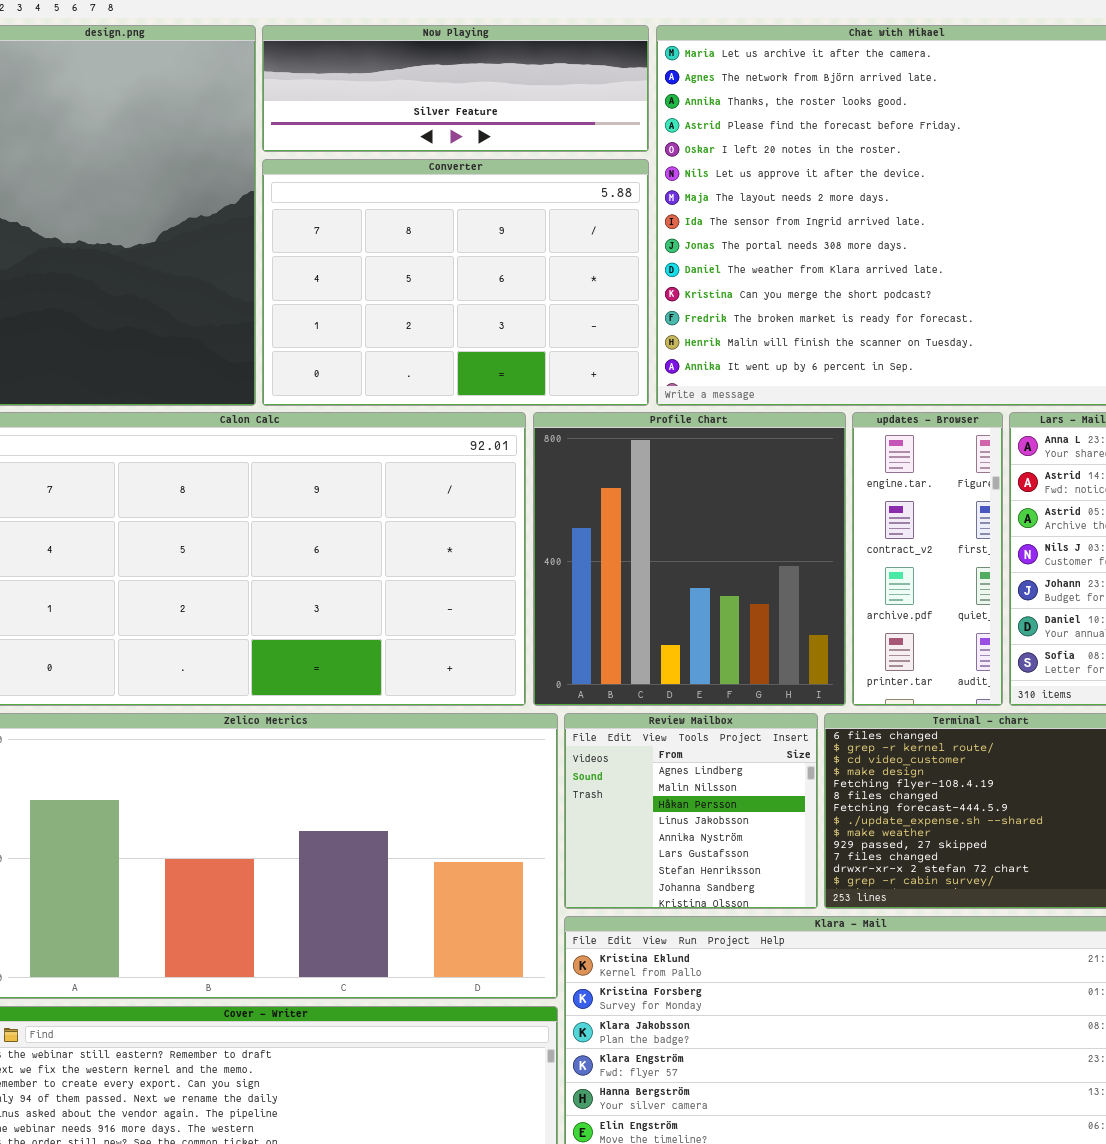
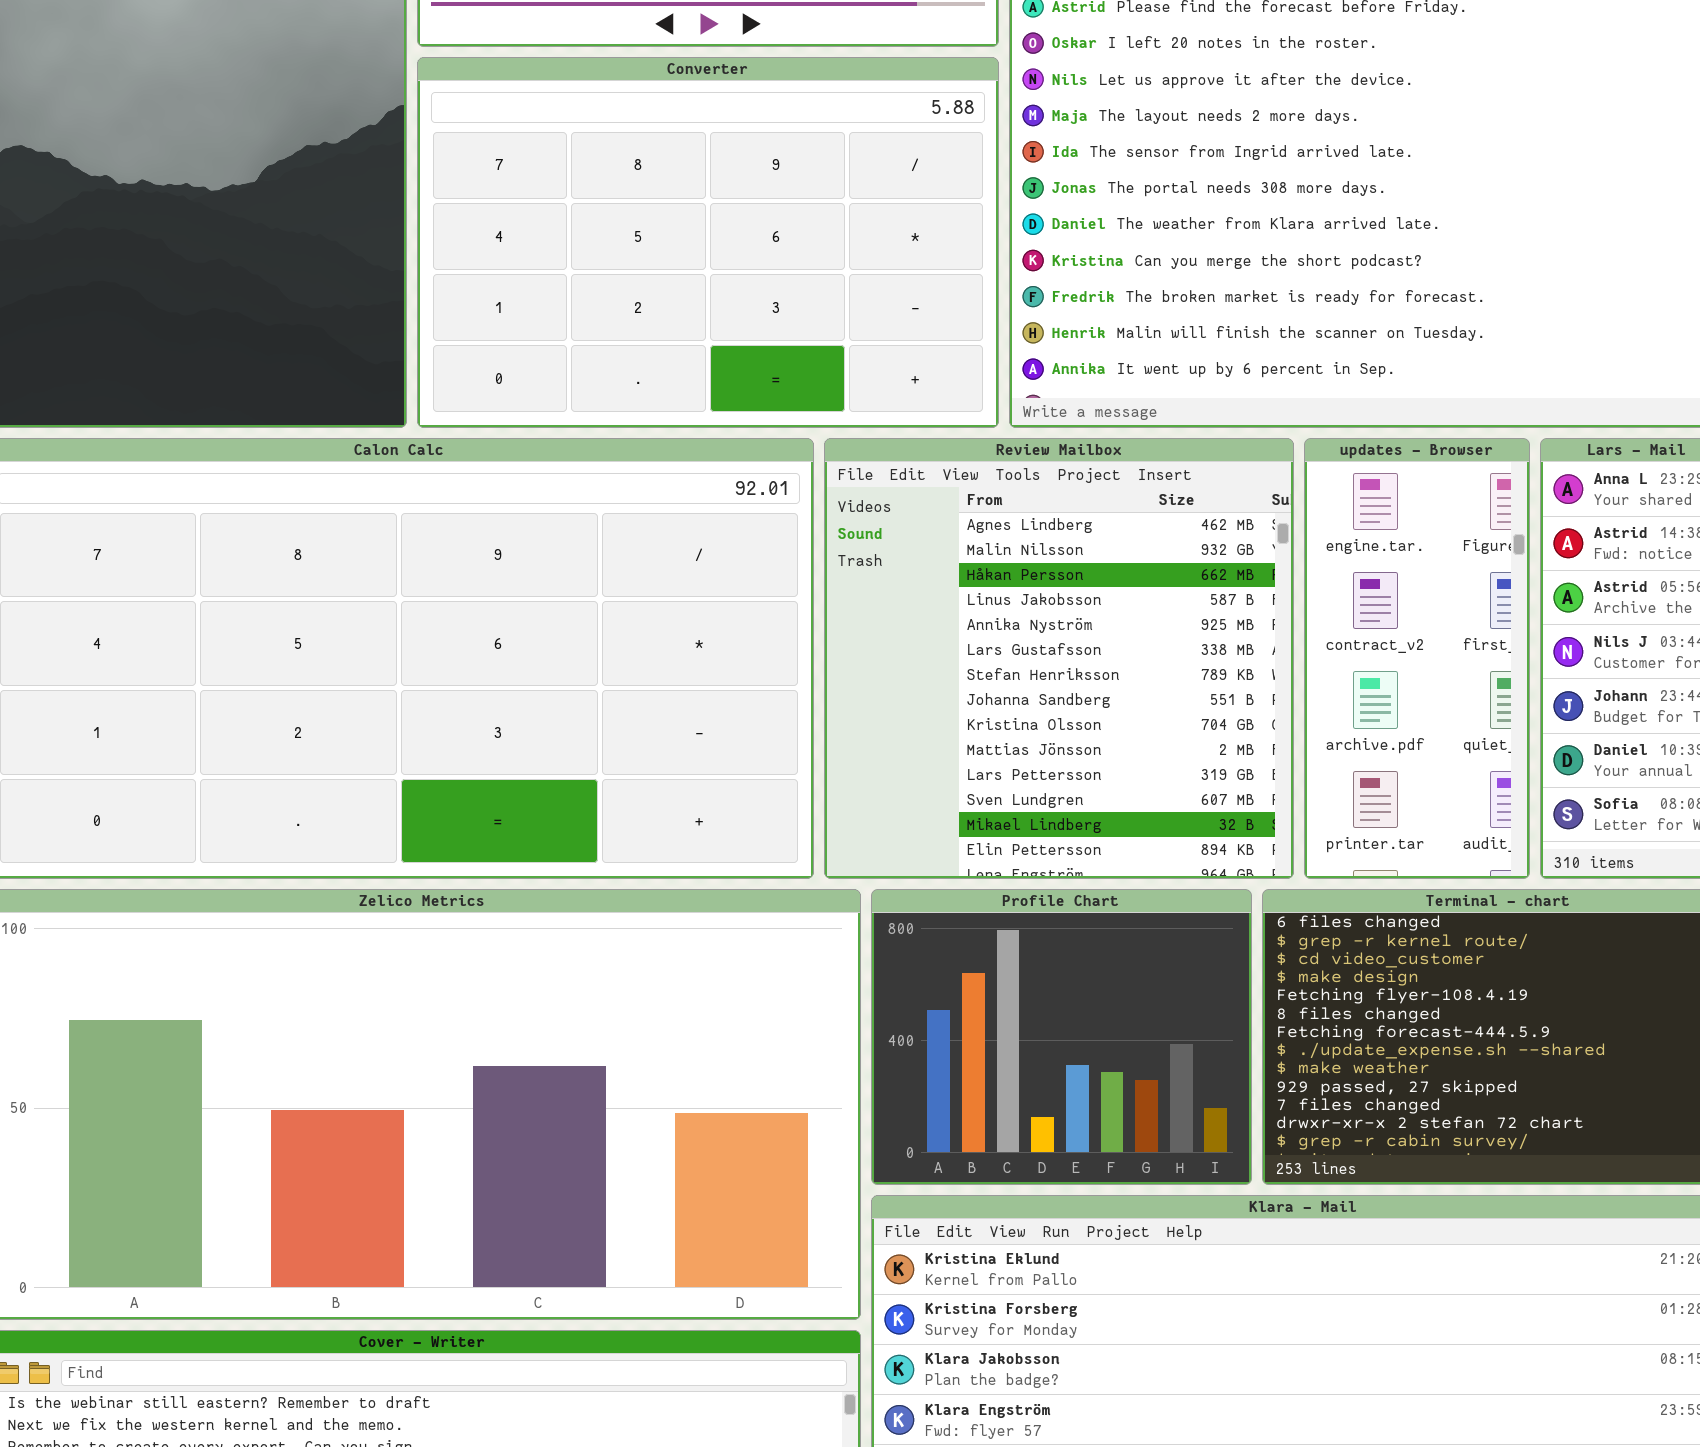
Profile Chart: [533,412,846,706] -> [871,889,1252,1185], moved, resized
Review Mailbox: [564,713,818,909] -> [824,438,1294,879], moved, resized

